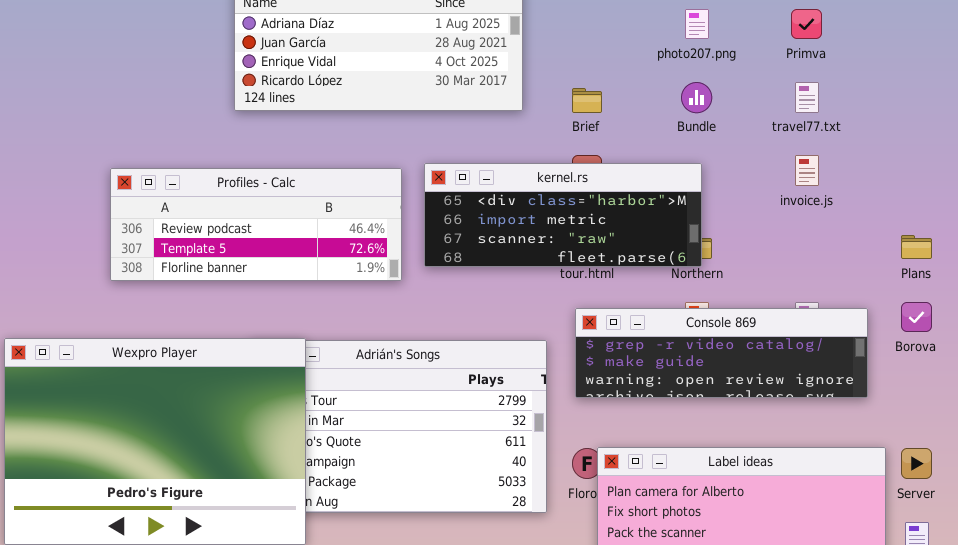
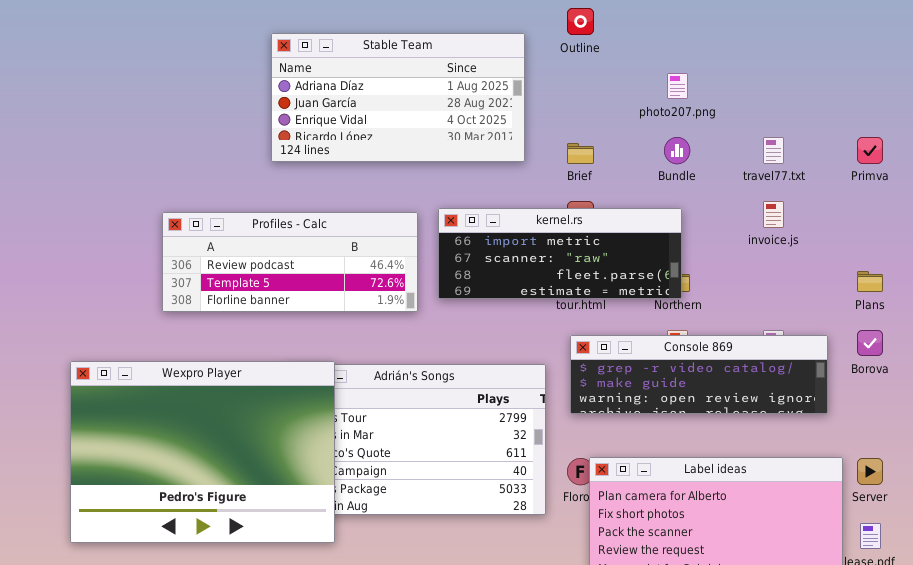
Primva: [791,9,822,39] -> [857,137,883,164], moved
kernel.rs: [424,163,702,267] -> [438,208,682,299], scrolled down 1 row

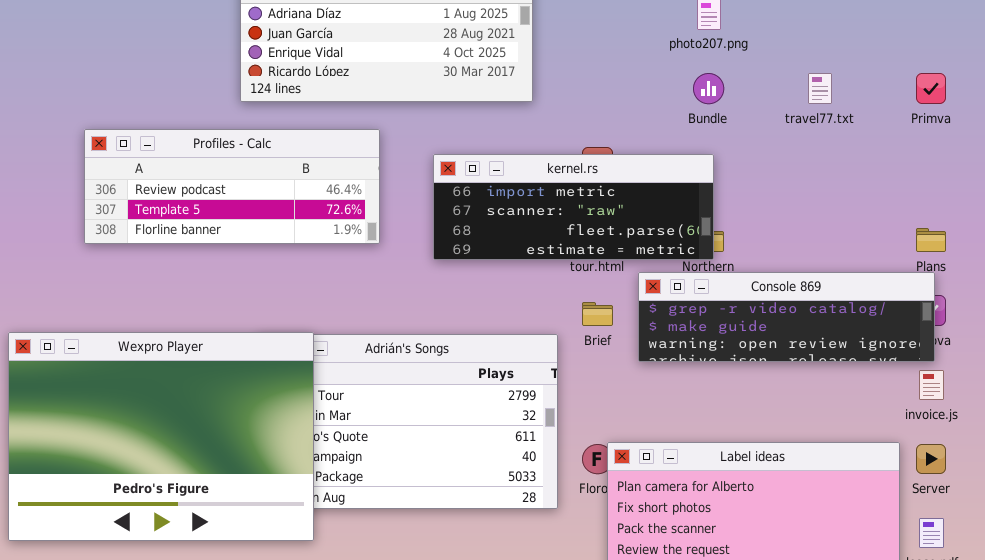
Brief: [567,143,594,164] -> [582,302,613,326], moved
invoice.js: [763,201,784,228] -> [919,370,944,400], moved
Profiles - Calc: [162,212,418,312] -> [84,129,380,244], moved
Console 869: [570,335,828,414] -> [638,272,935,362], moved

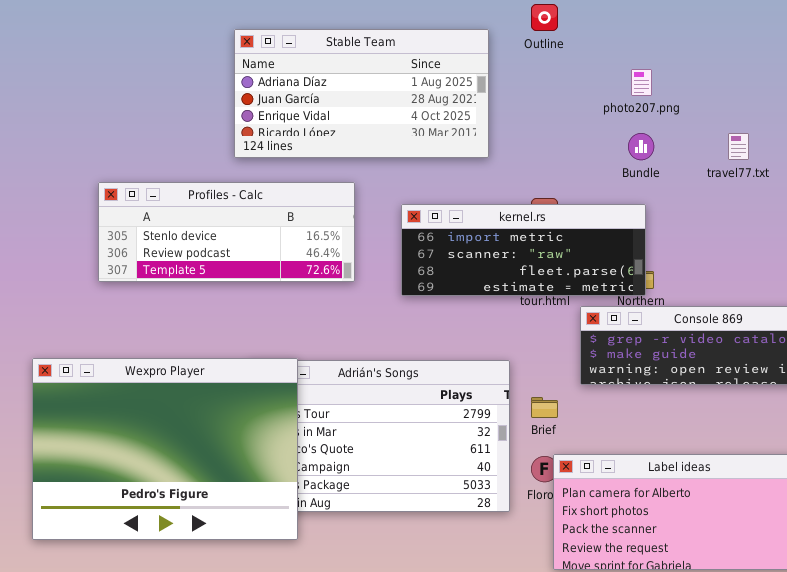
Profiles - Calc: [84,129,380,244] -> [98,182,355,282], scrolled up 1 row
Brief: [582,302,613,326] -> [531,397,558,418], moved

